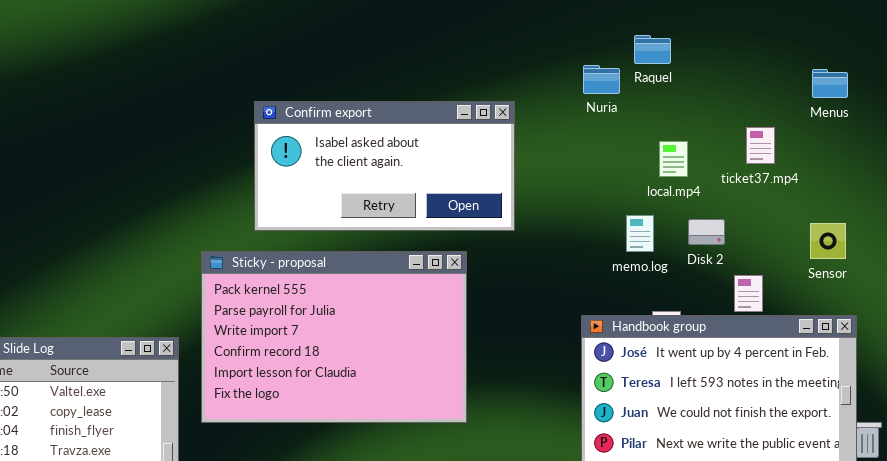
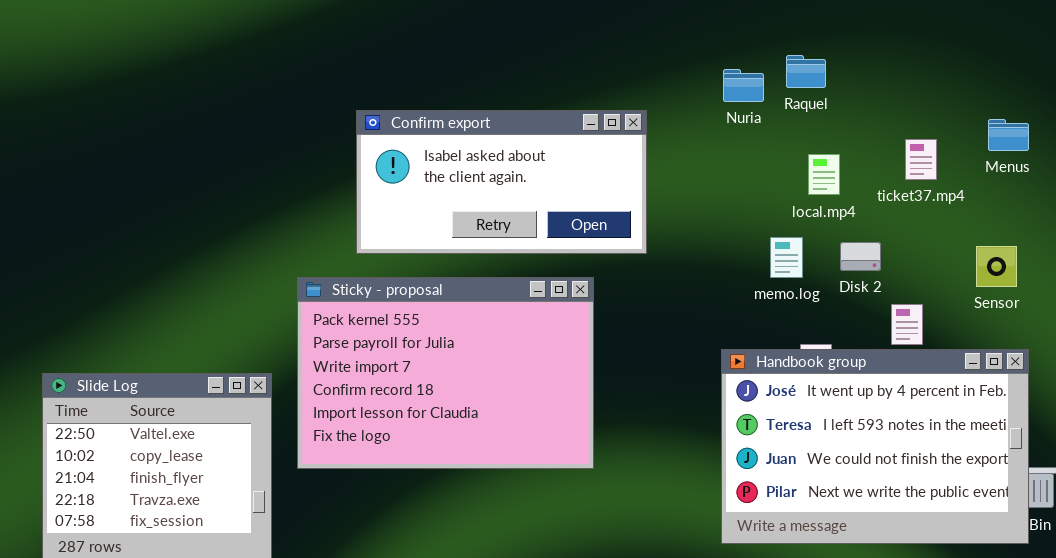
Raquel: [634,35,671,64] -> [786,55,826,88], moved
Menus: [812,69,848,98] -> [988,119,1029,151], moved

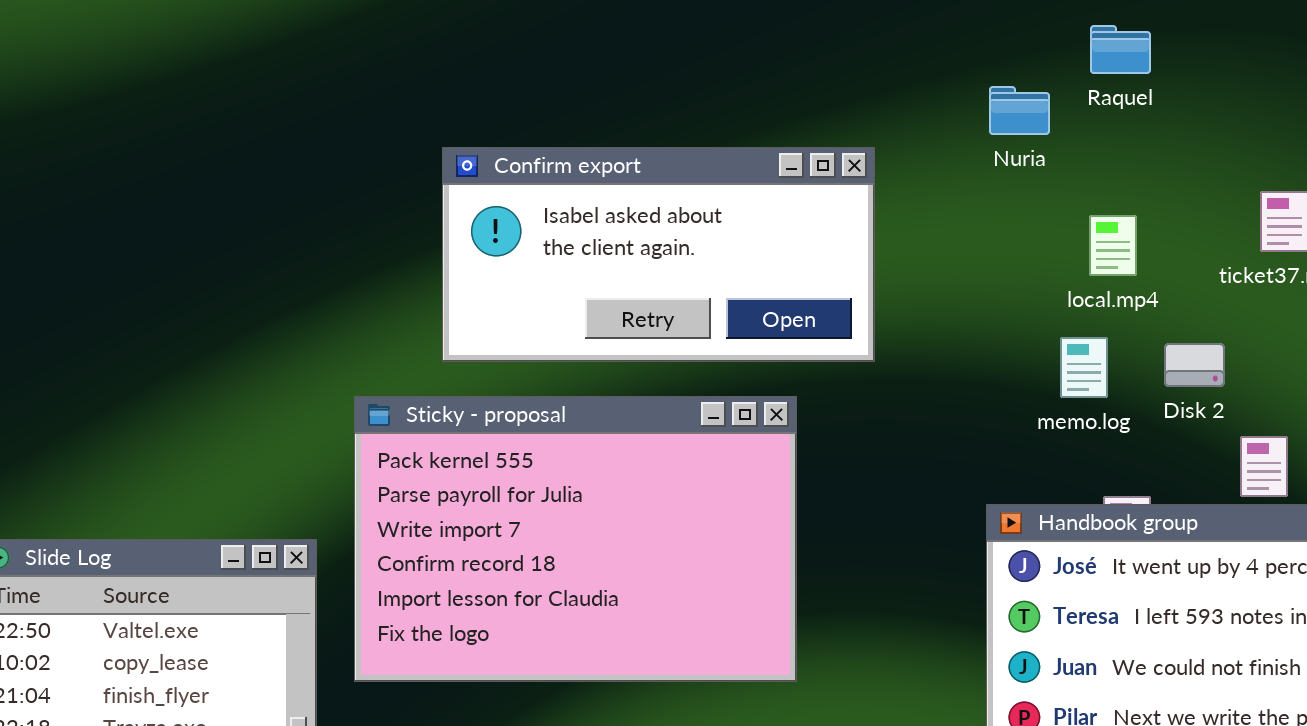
Raquel: [786,55,826,88] -> [1090,25,1151,74], moved
local.mp4: [808,154,840,195] -> [1089,215,1137,276], moved

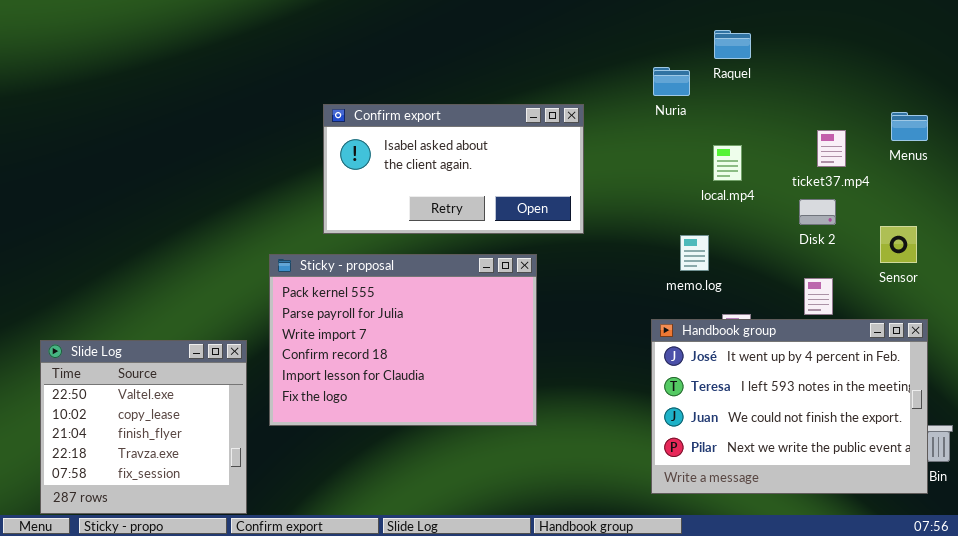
memo.log: [1060,337,1108,398] -> [680,235,709,271], moved
Disk 2: [1164,343,1225,387] -> [799,199,836,225], moved

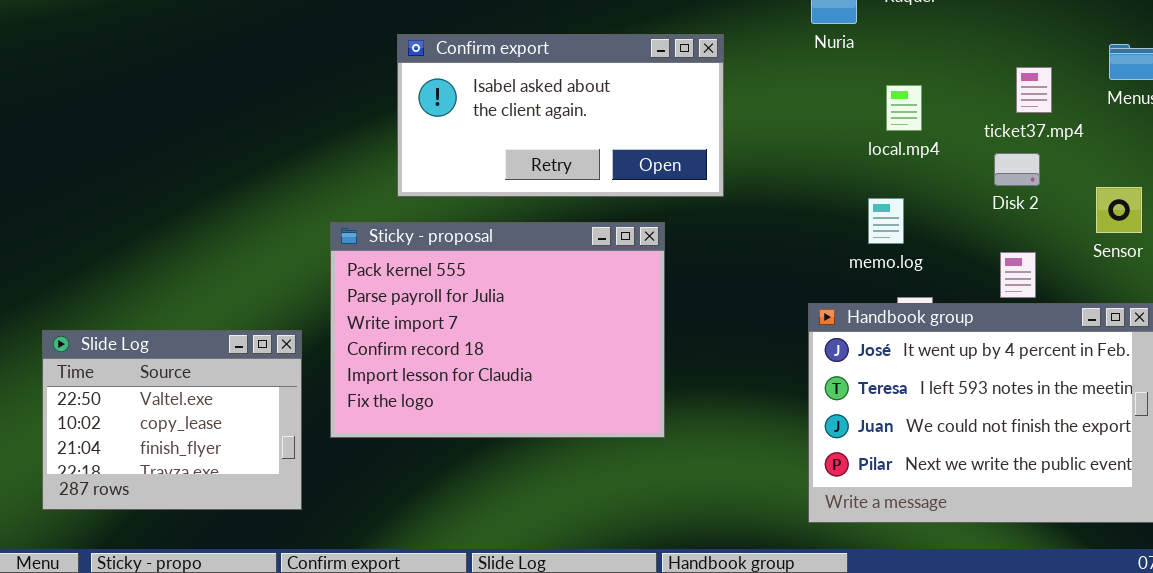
memo.log: [680,235,709,271] -> [868,198,904,244], moved
Slide Log: [40,340,247,514] -> [42,330,302,510], resized

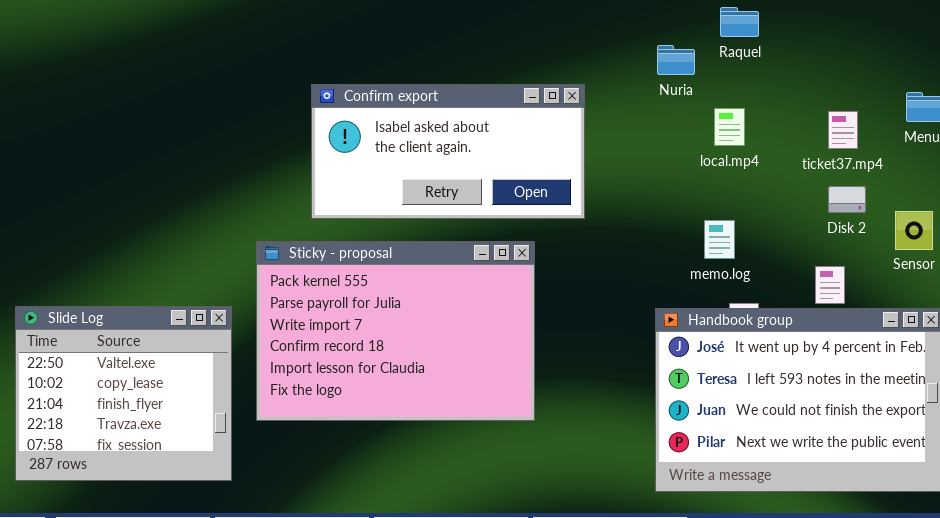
local.mp4: [886,85,922,131] -> [714,108,745,146], moved
Disk 2: [994,153,1040,186] -> [828,186,866,213], moved
Slide Log: [42,330,302,510] -> [15,306,232,481], resized

